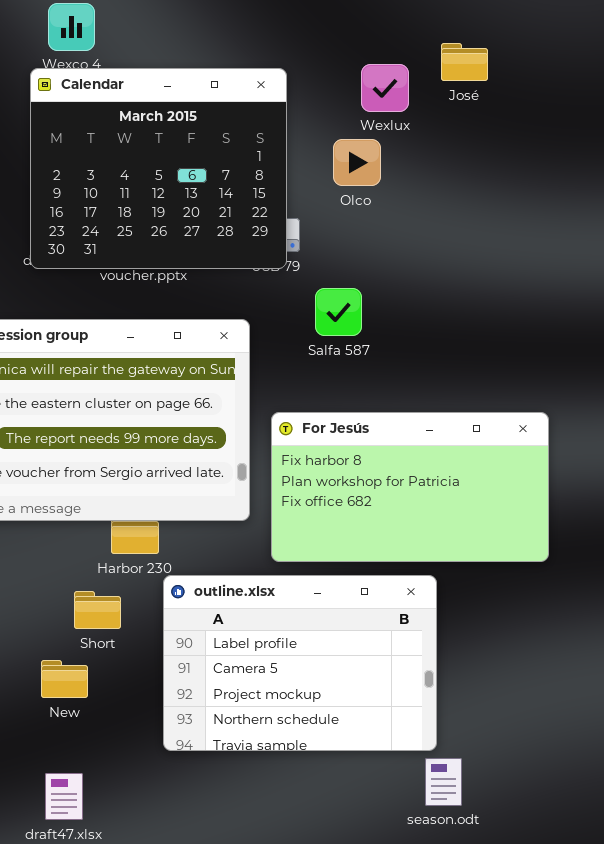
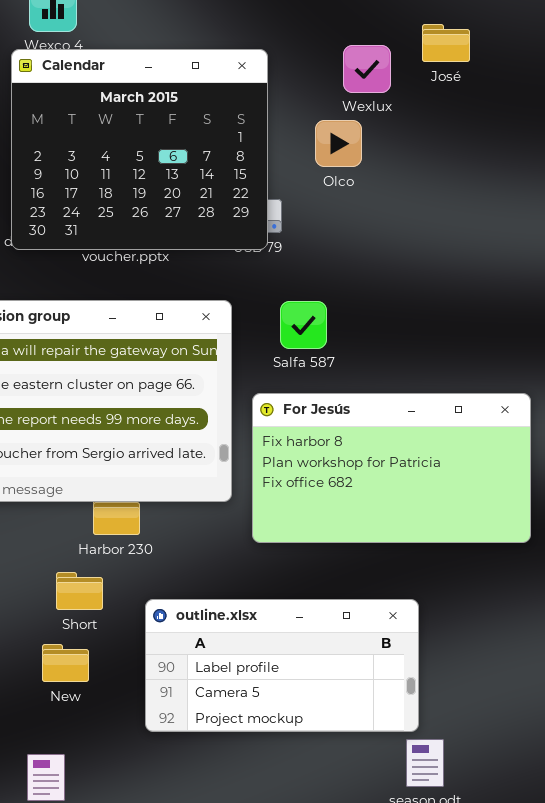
Salfa 587: [315,288,362,336] -> [280,301,327,349], moved
outline.xlsx: [163,575,437,751] -> [145,599,419,732], resized
New: [41,660,88,698] -> [42,644,89,682], moved

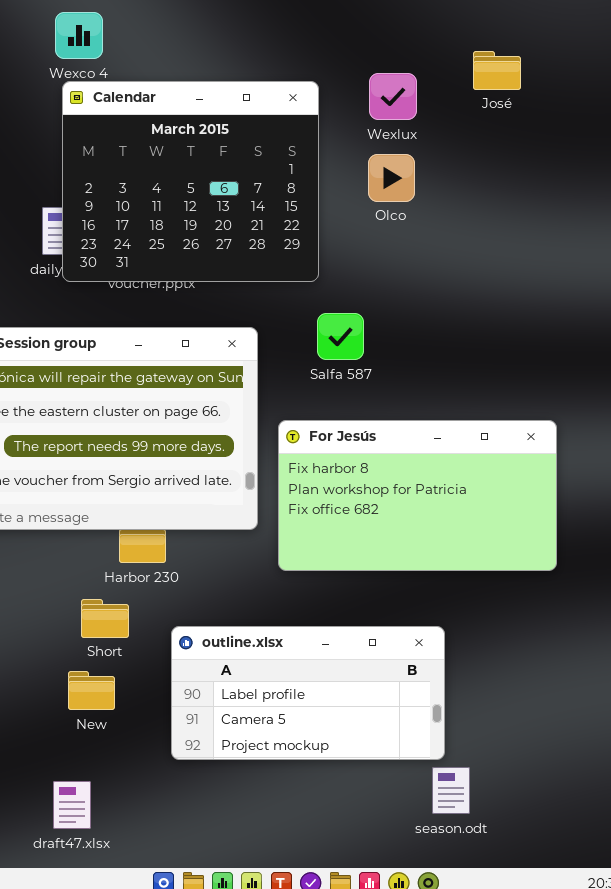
José: [422,24,470,62] -> [473,51,521,90], moved
Calendar: [11,49,268,250] -> [62,81,319,282], moved
Olco: [315,120,362,167] -> [368,154,415,202], moved
Salfa 587: [280,301,327,349] -> [317,313,364,360], moved

